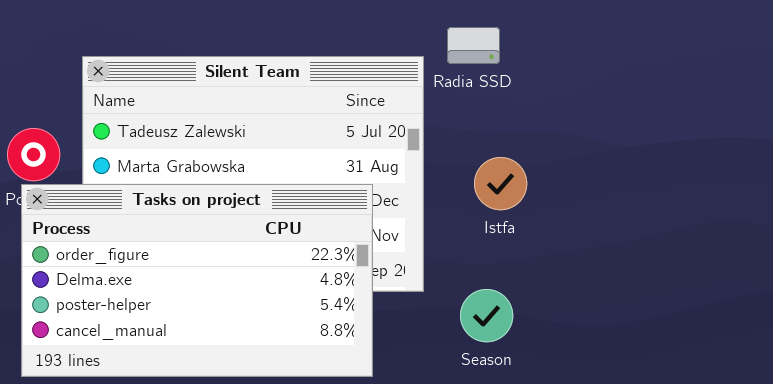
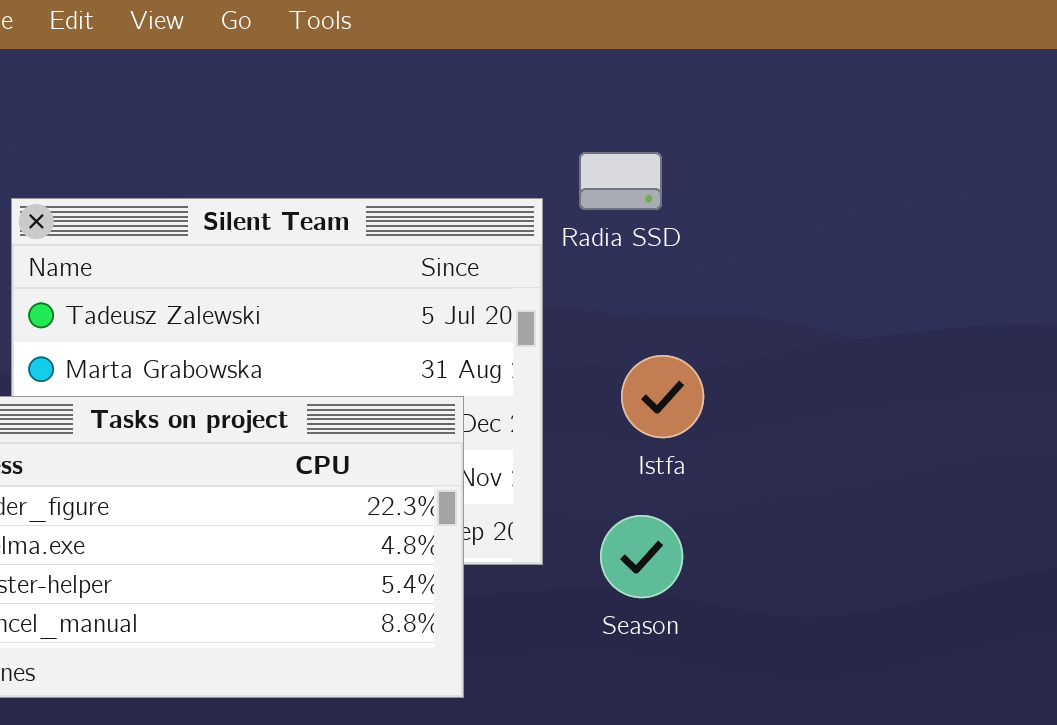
Season: [460,289,513,342] -> [600,515,683,598], moved

